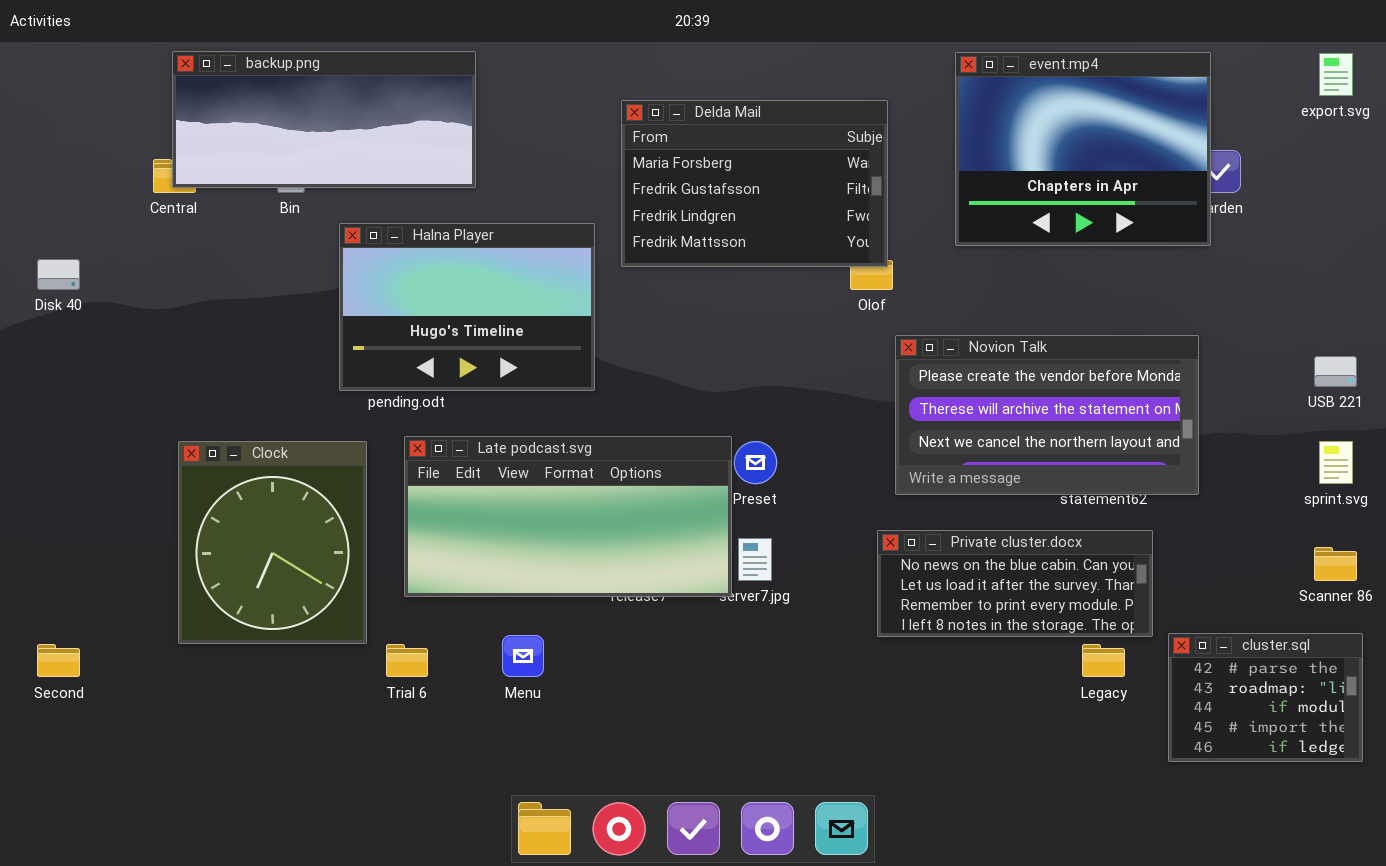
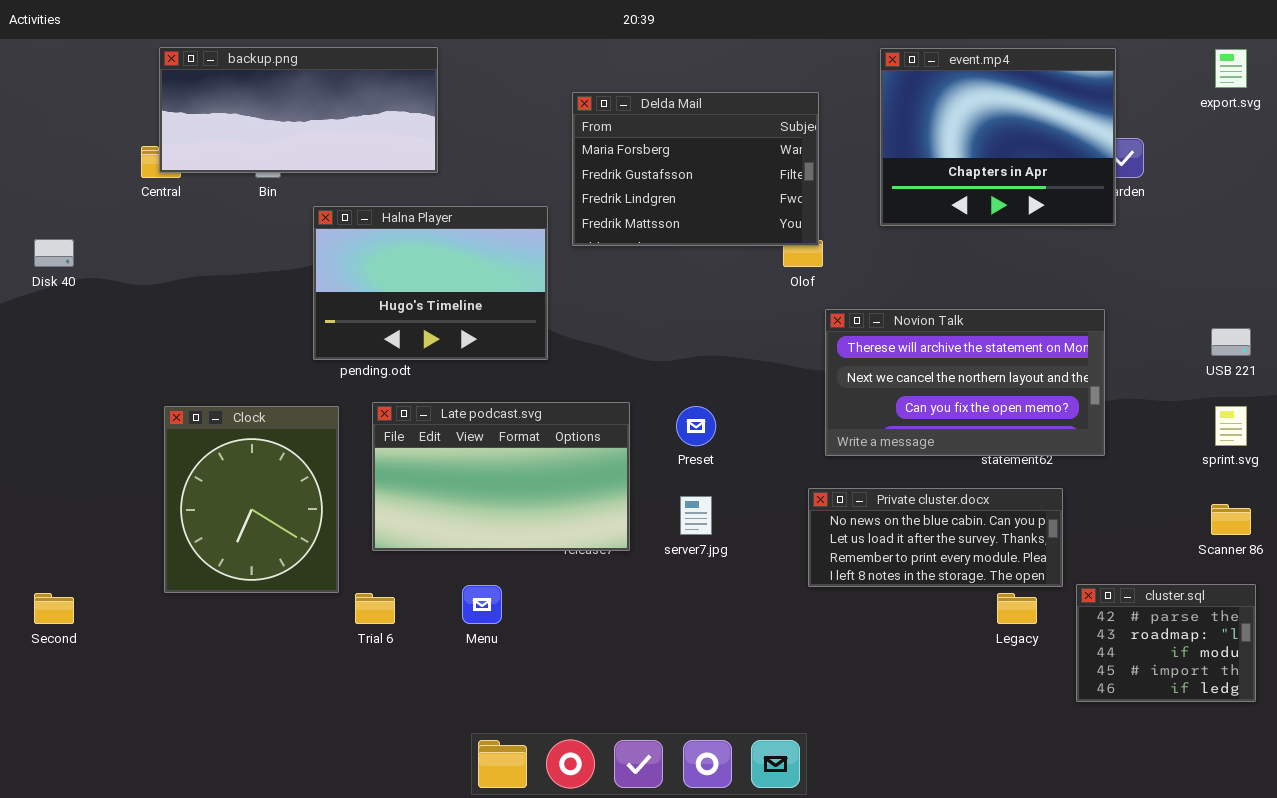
Novion Talk: [895,335,1199,495] -> [825,309,1105,456], scrolled down 1 row
Late podcast.svg: [404,436,732,597] -> [372,402,630,551], resized

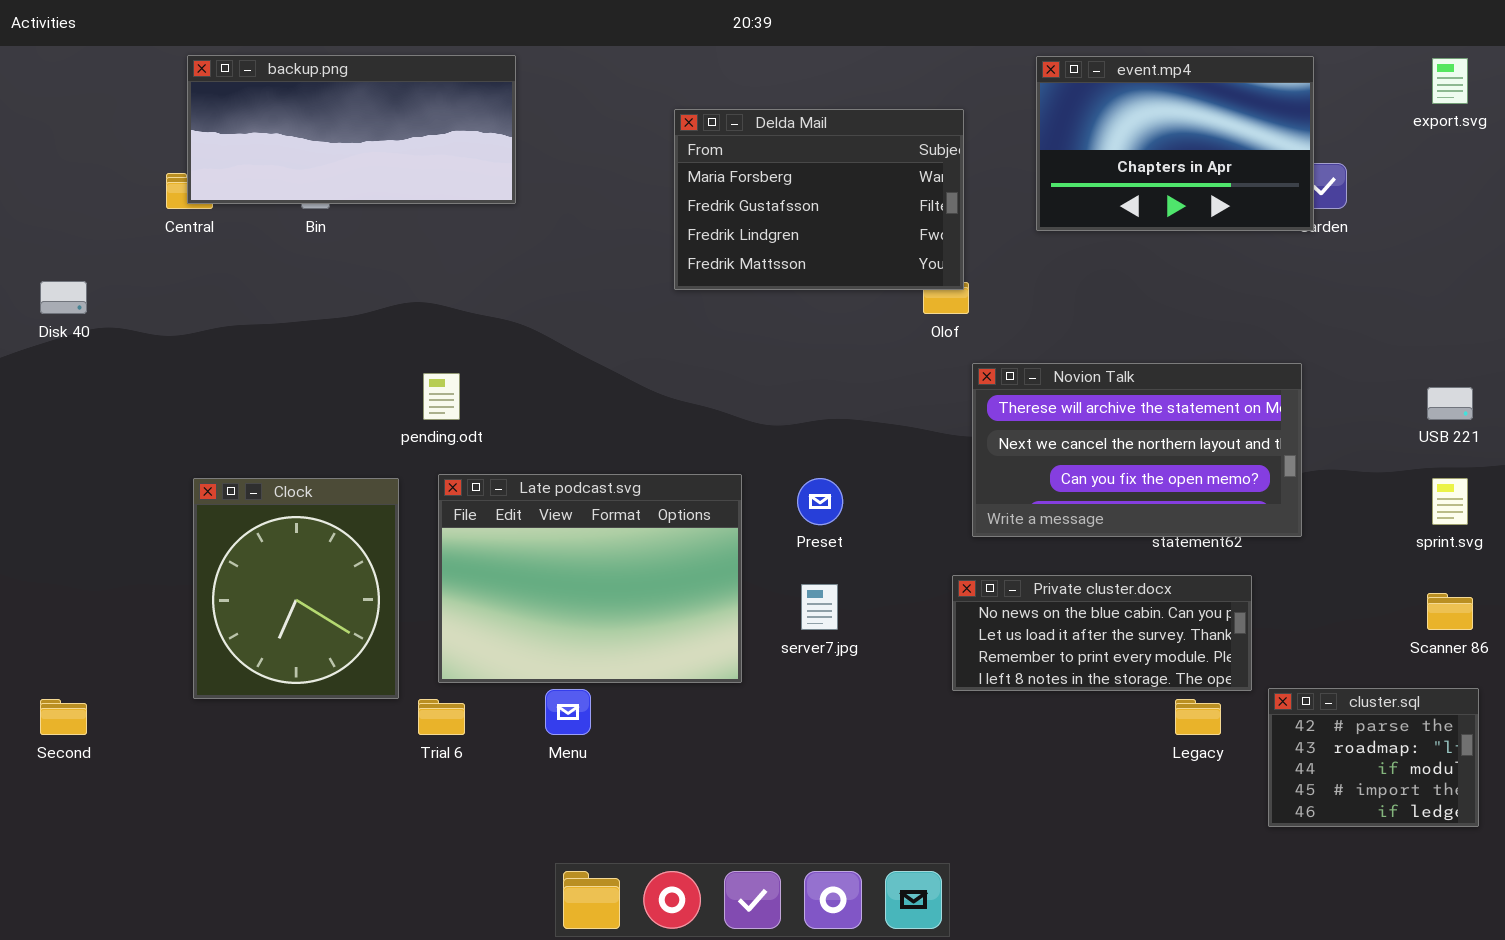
event.mp4: [880,48,1116,226] -> [1036,56,1314,231], resized
Halna Player: [313,206,548,360] -> none, closed
Late podcast.svg: [372,402,630,551] -> [438,474,742,683], resized

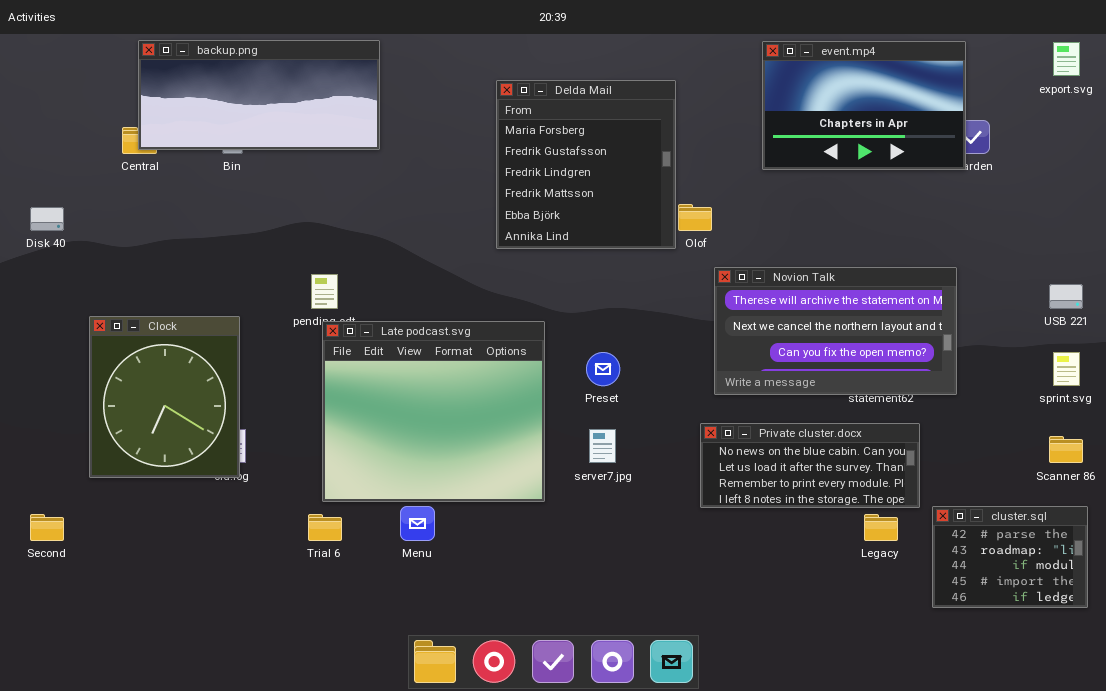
Delda Mail: [674,109,964,290] -> [496,80,676,249], resized
Late podcast.svg: [438,474,742,683] -> [322,321,545,502], resized
Clock: [193,478,399,699] -> [89,316,240,478], moved

